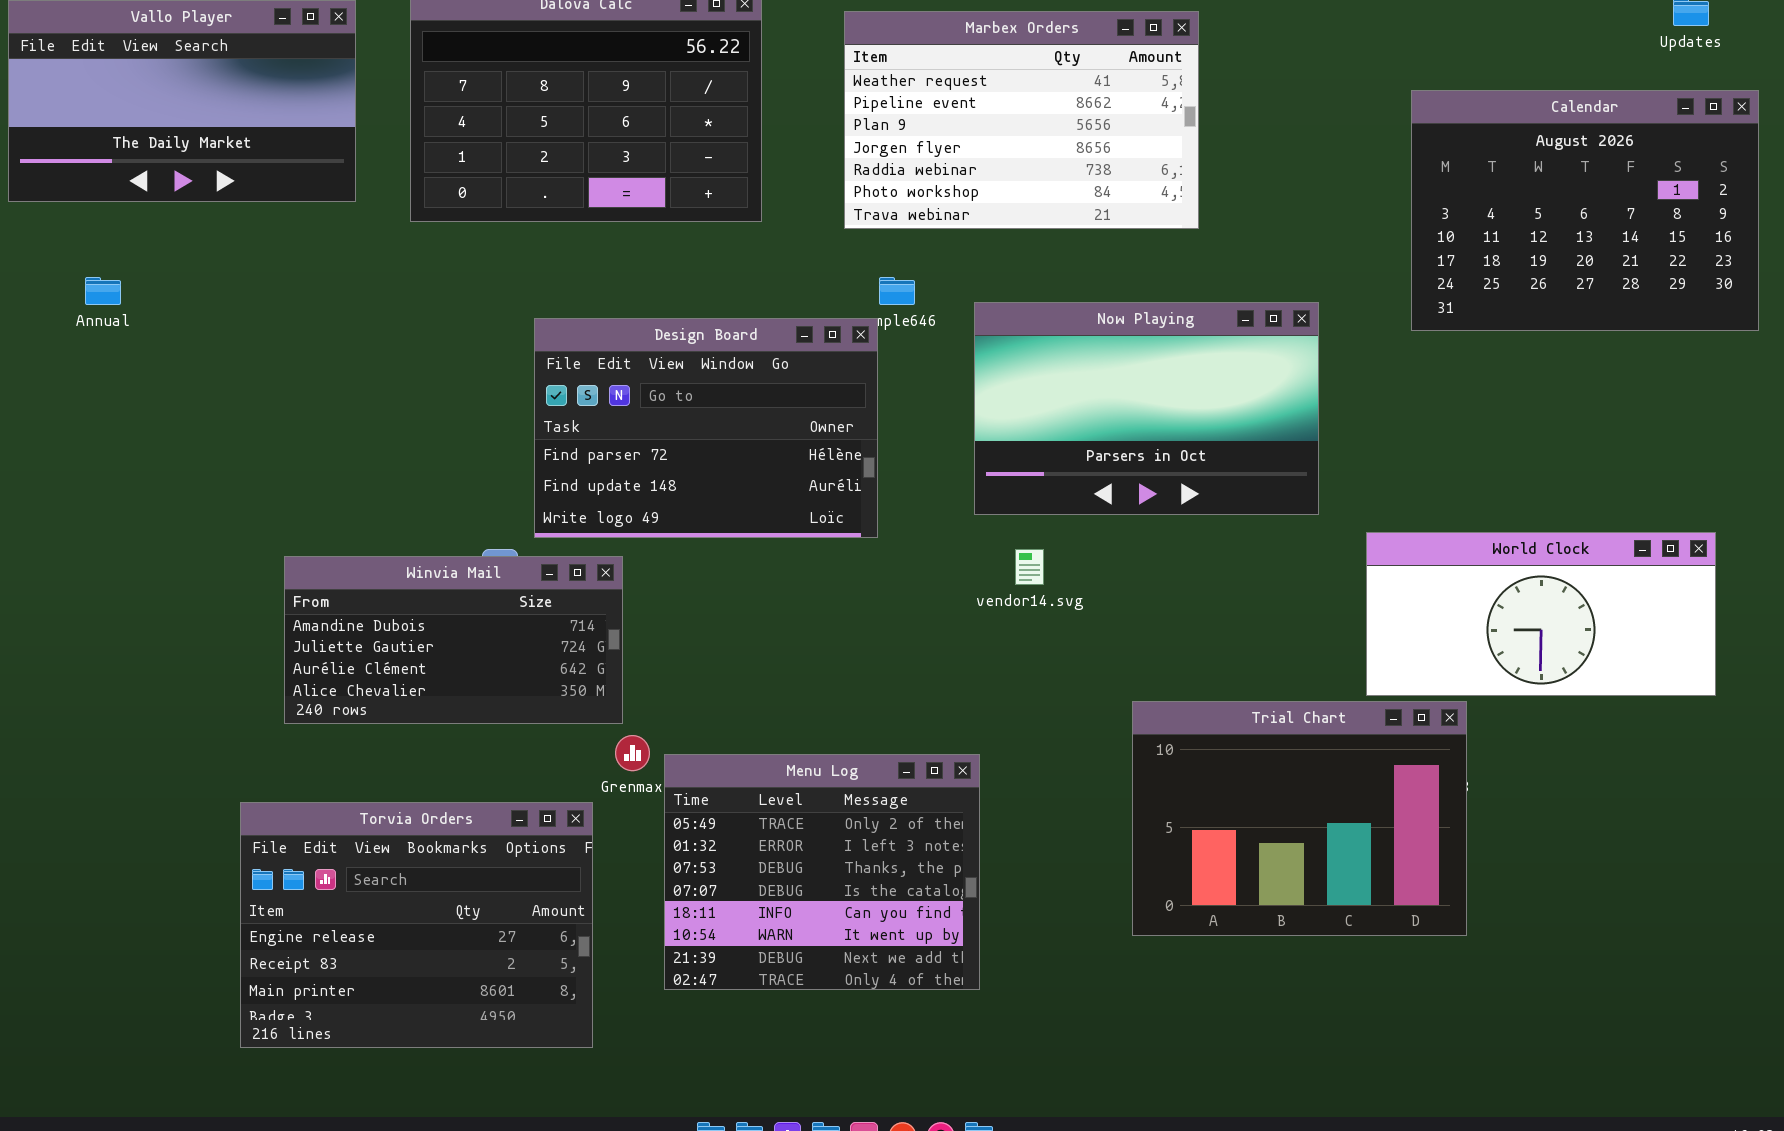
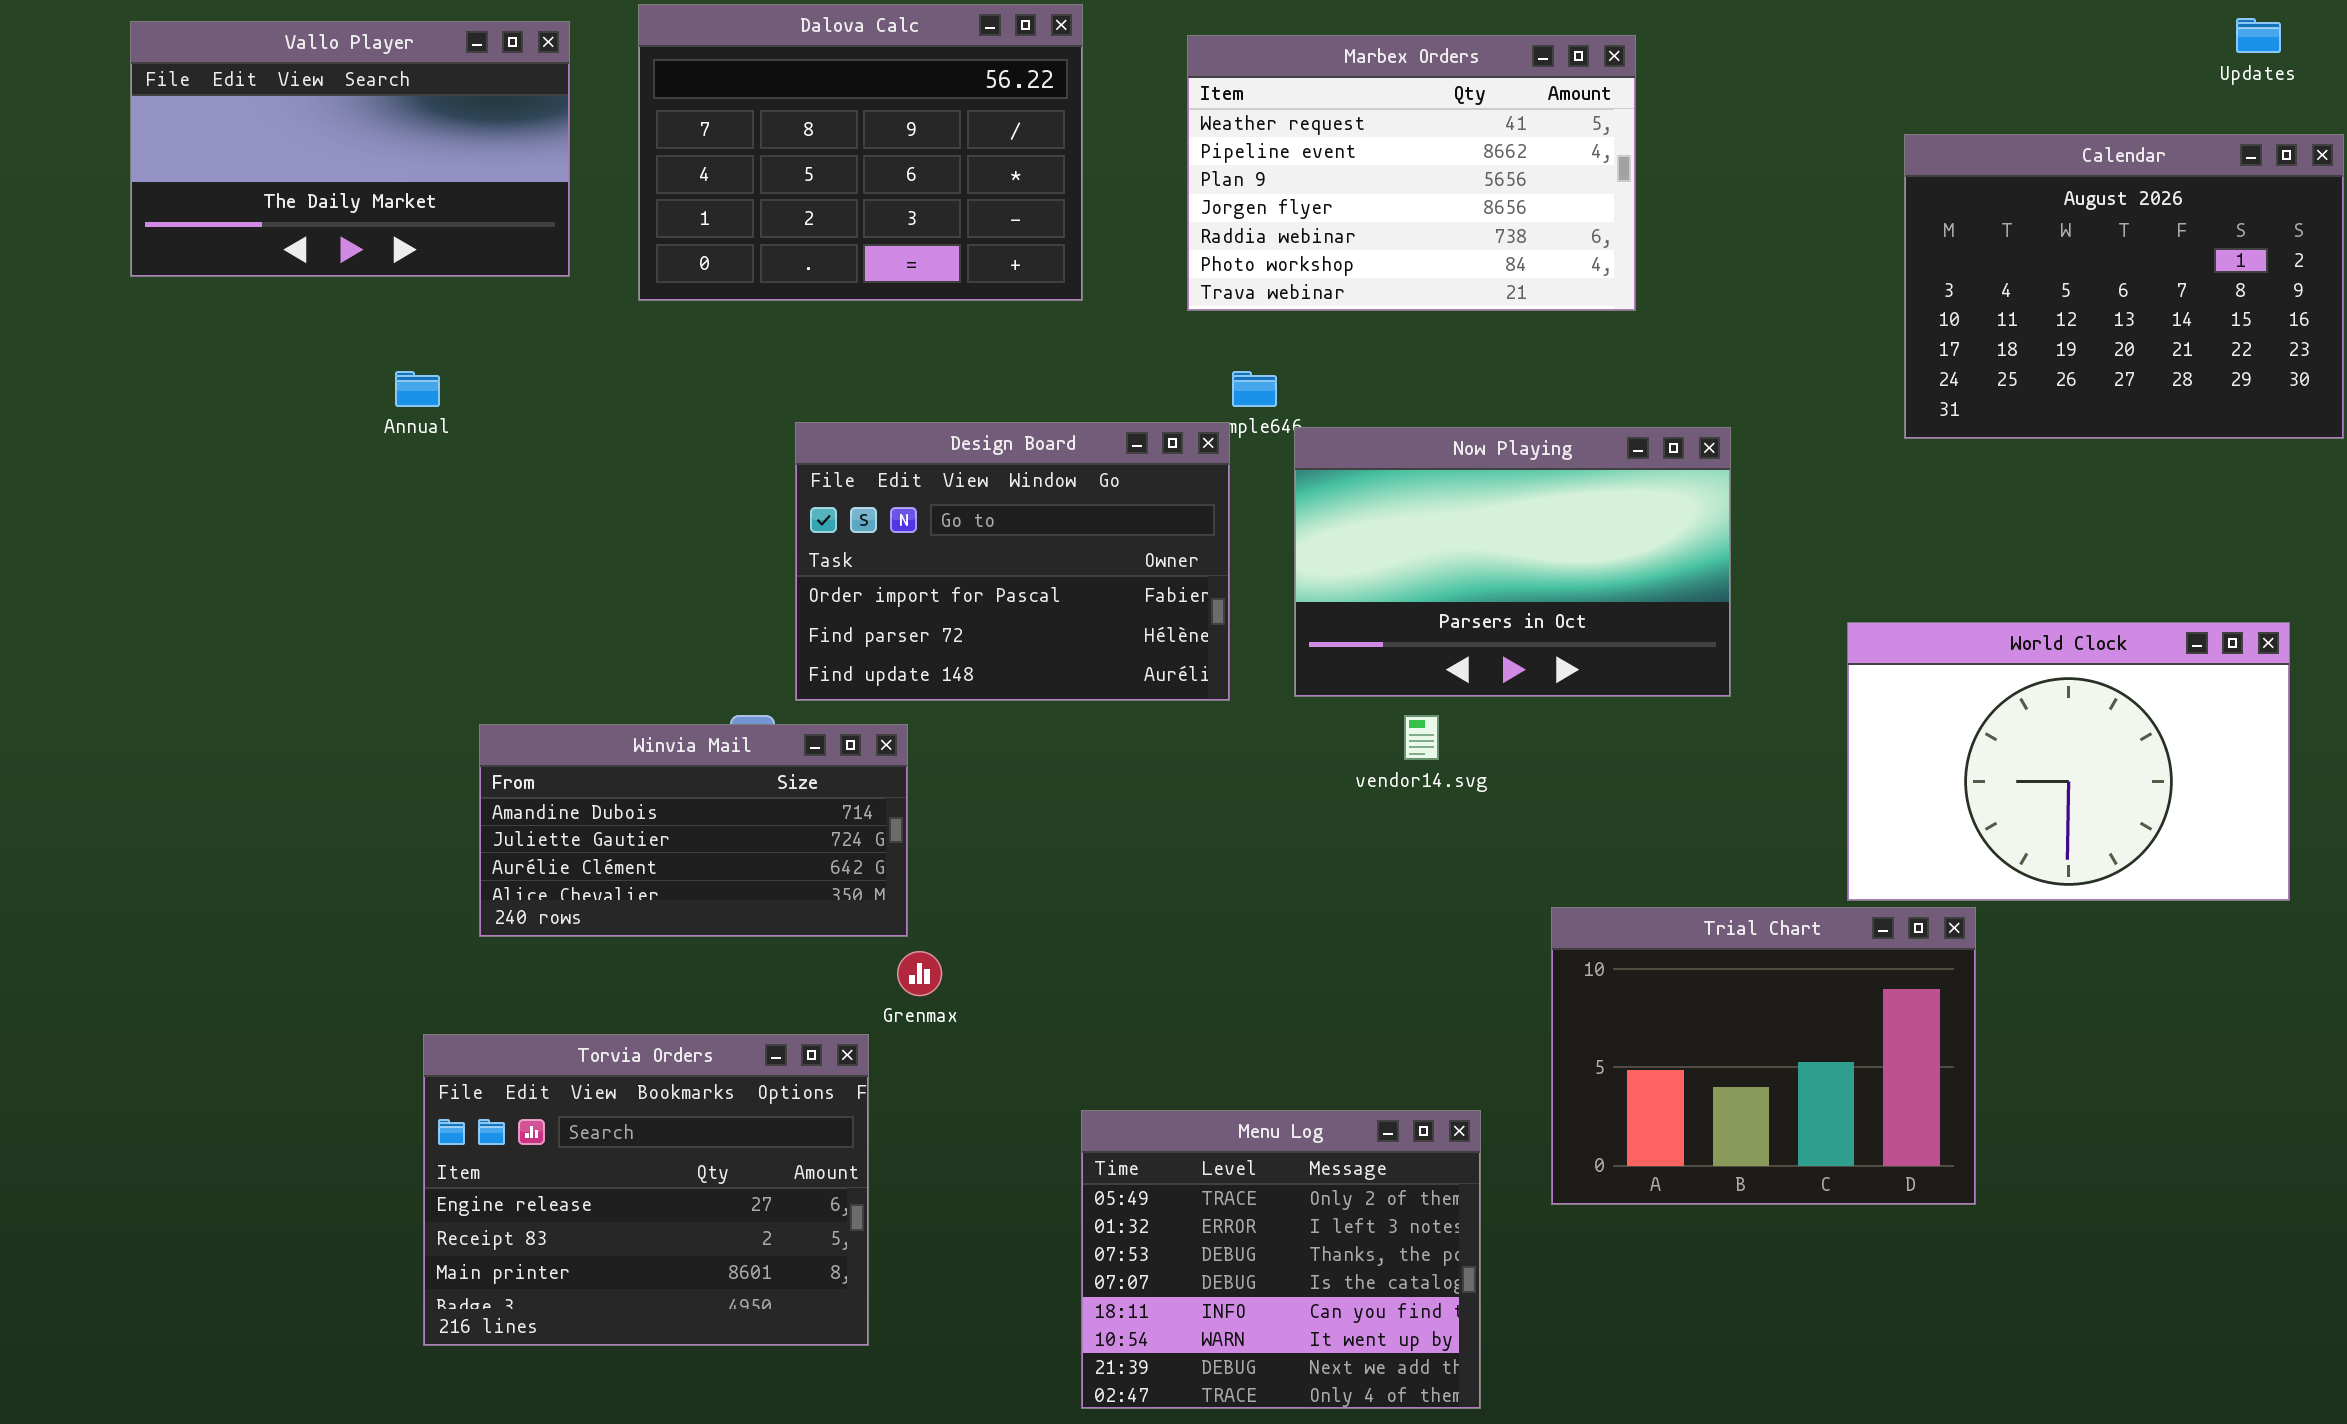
Annual: [85,277,121,305] -> [395,371,440,407], moved
Now Playing: [974,302,1319,515] -> [1294,427,1731,697], moved
Design Board: [534,318,878,538] -> [795,422,1230,701], scrolled up 1 row
World Clock: [1366,532,1716,696] -> [1847,622,2290,901], resized
Menu Log: [664,754,980,990] -> [1081,1110,1481,1409], moved

